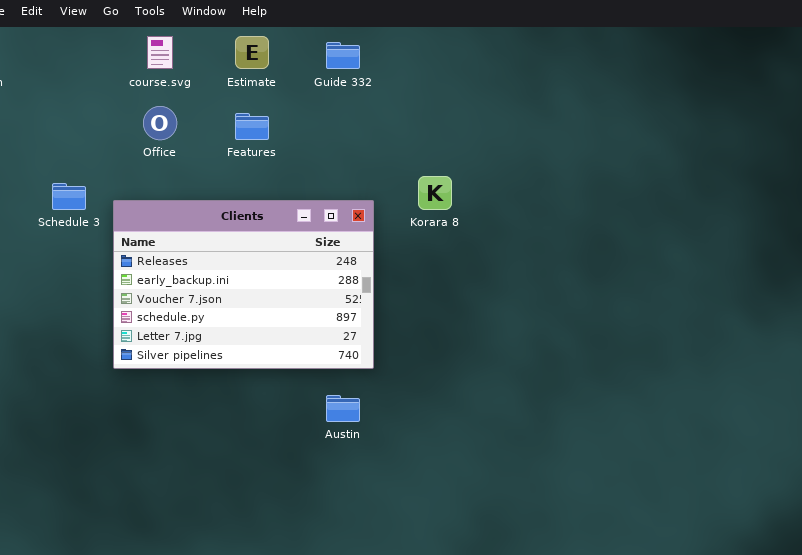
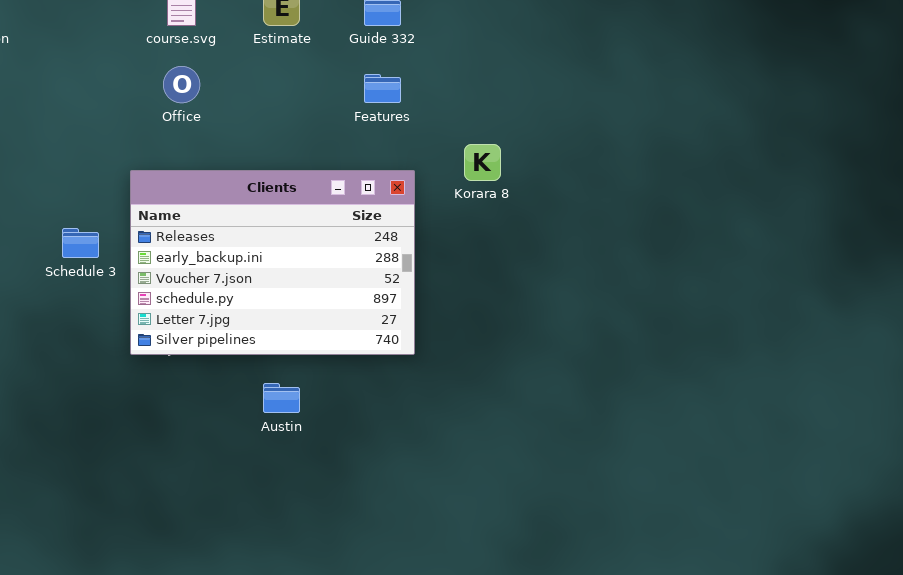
Features: [235,113,269,140] -> [364,74,401,103], moved
Schedule 3: [52,183,86,210] -> [62,228,99,258], moved
Austin: [326,395,360,422] -> [263,383,300,413], moved

